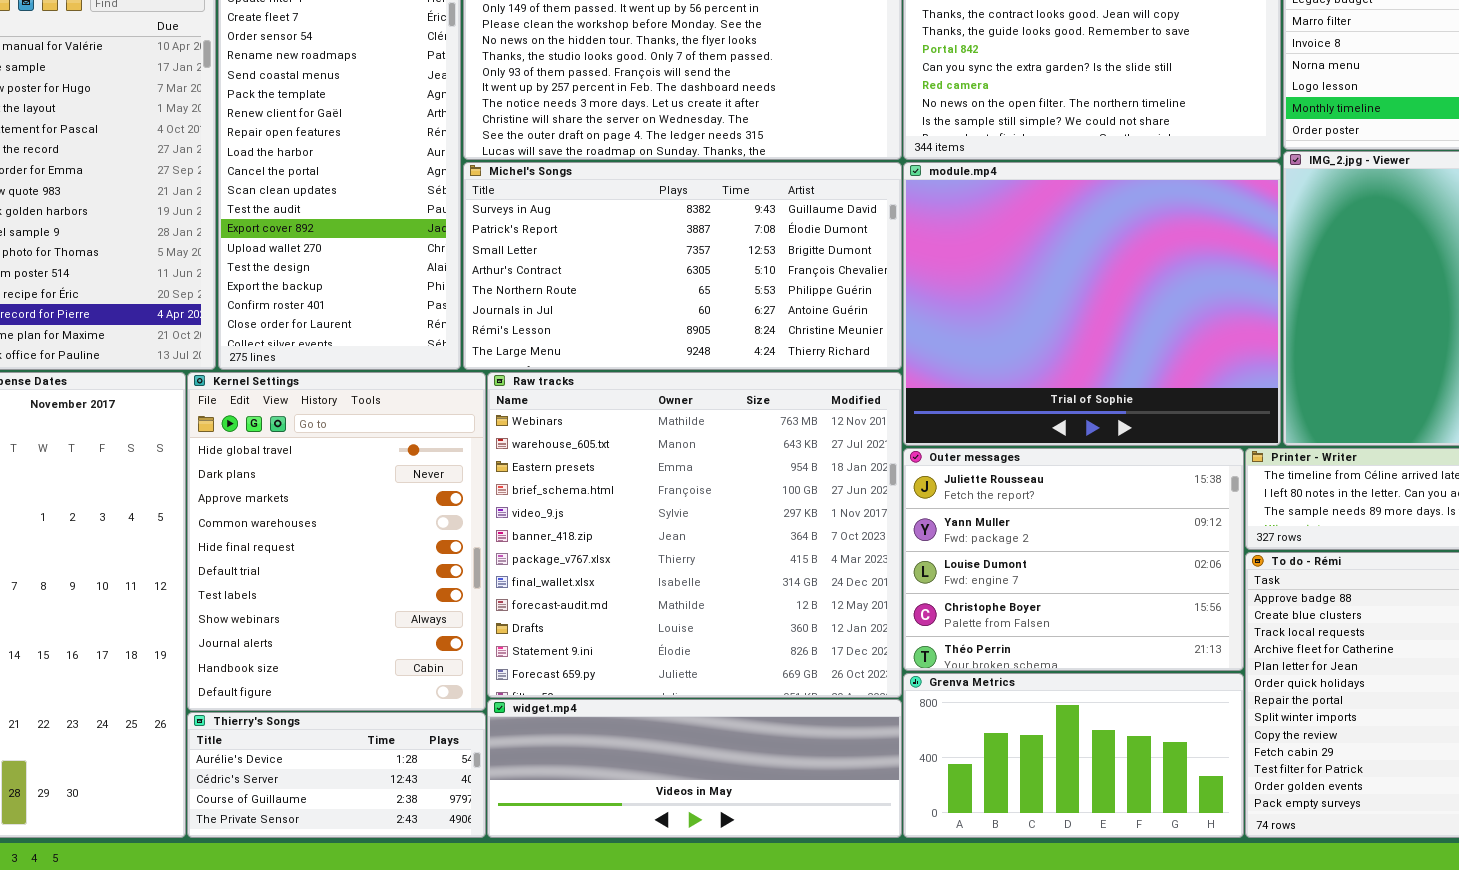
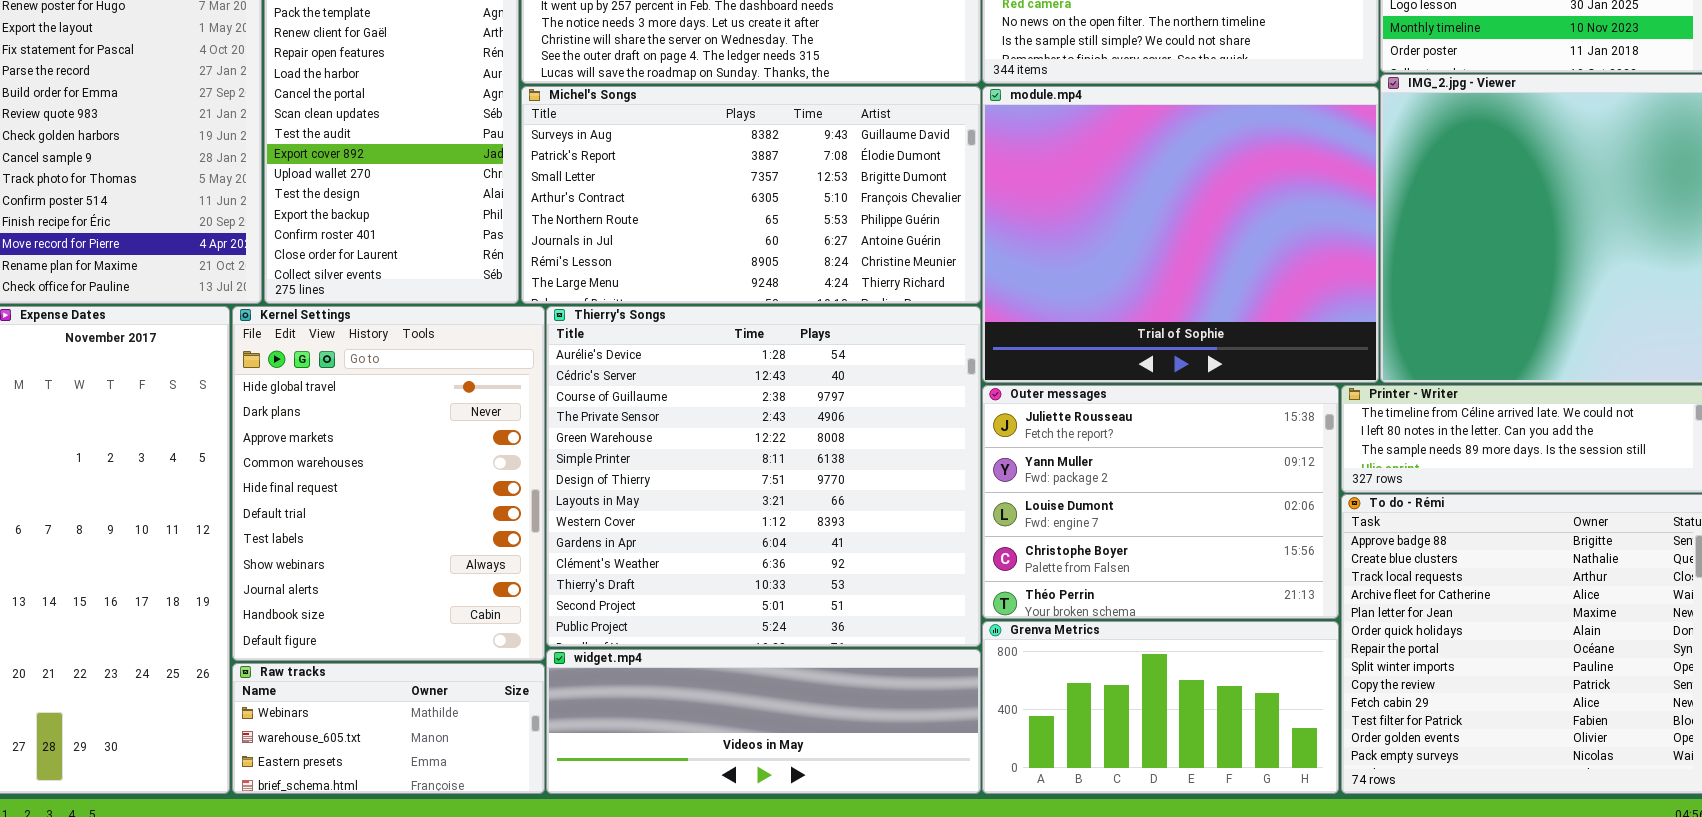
Raw tracks: [487,372,902,698] -> [232,663,545,794], moved, resized
Thierry's Songs: [187,712,486,838] -> [546,306,981,647], moved, resized

